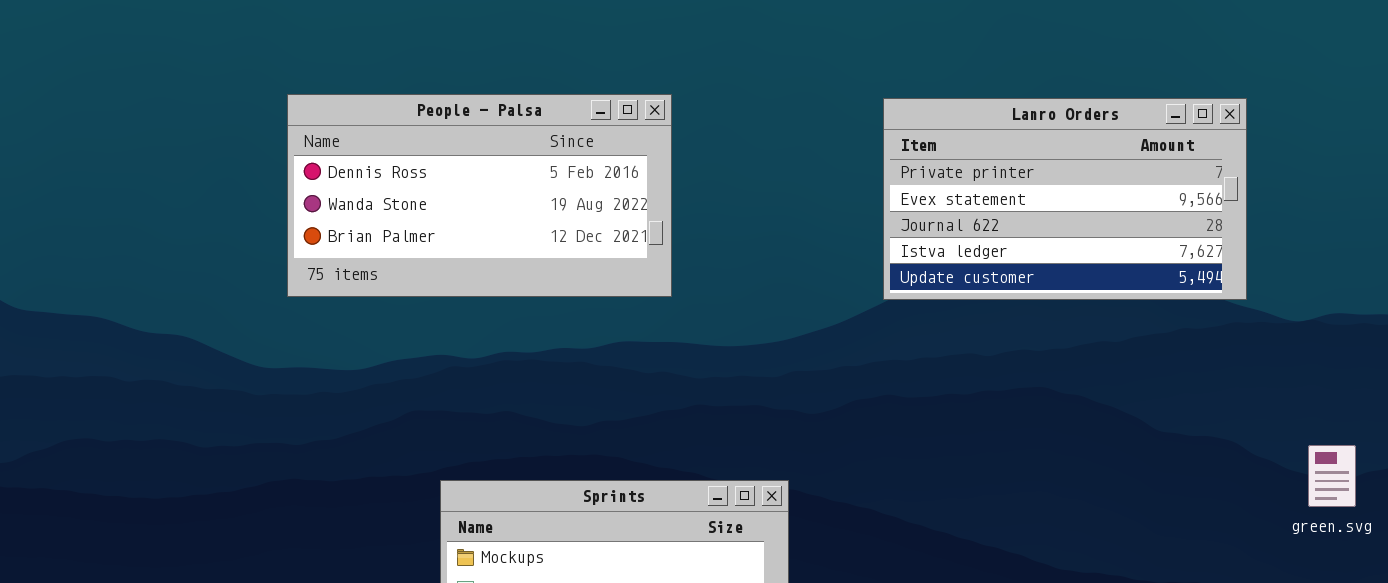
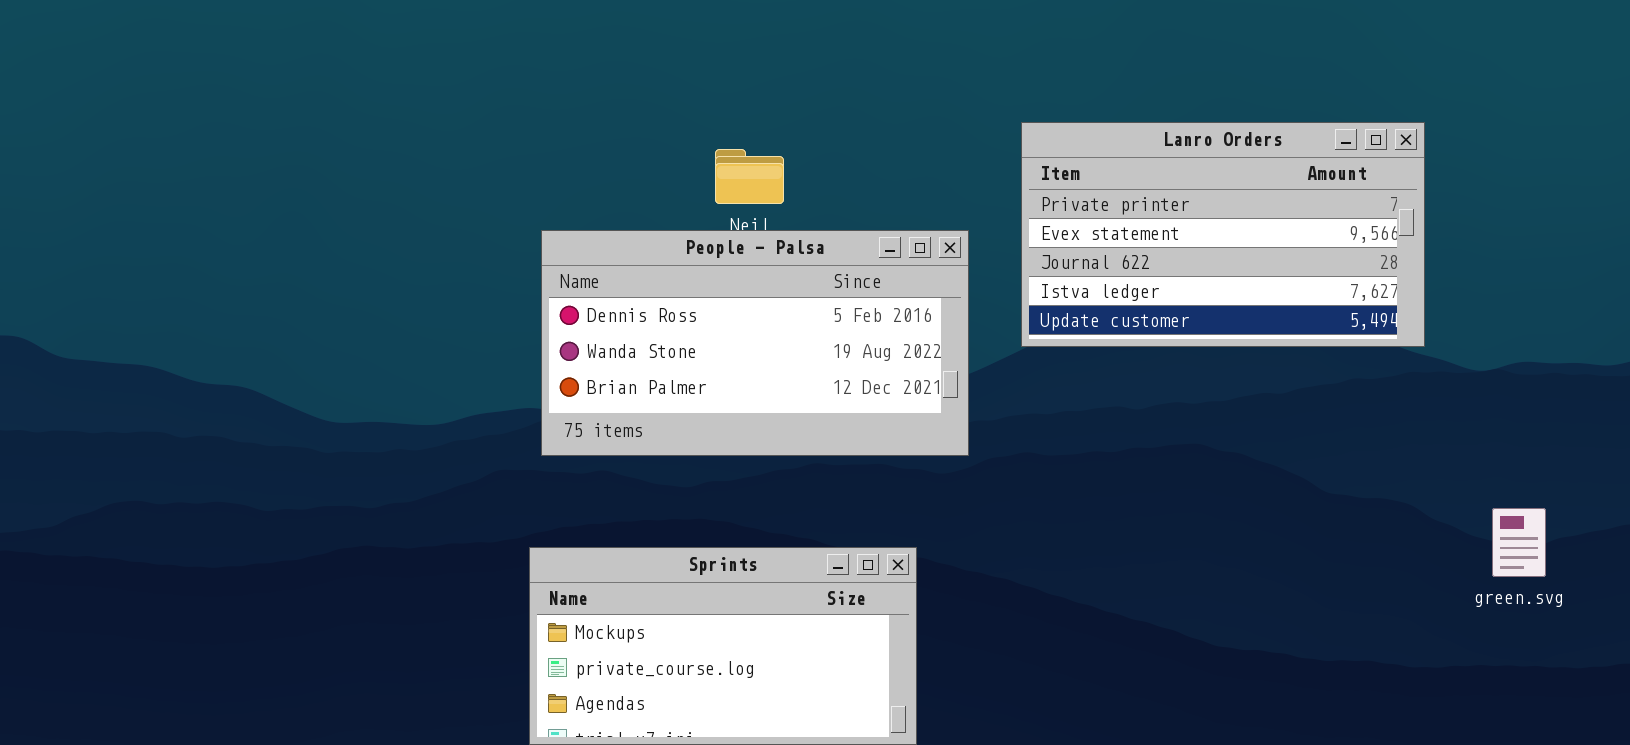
People - Palsa: [287,94,672,297] -> [541,230,969,456], moved

